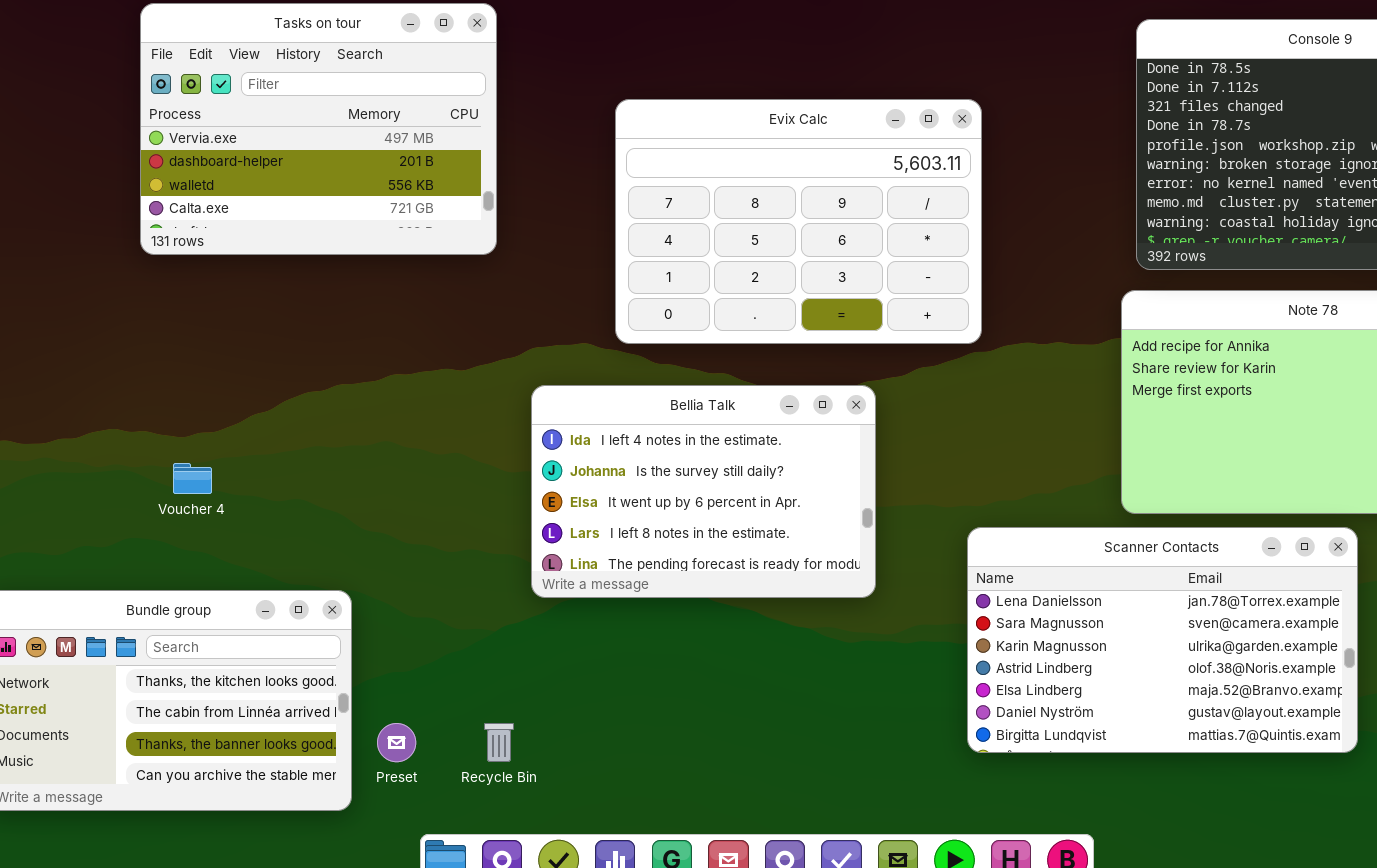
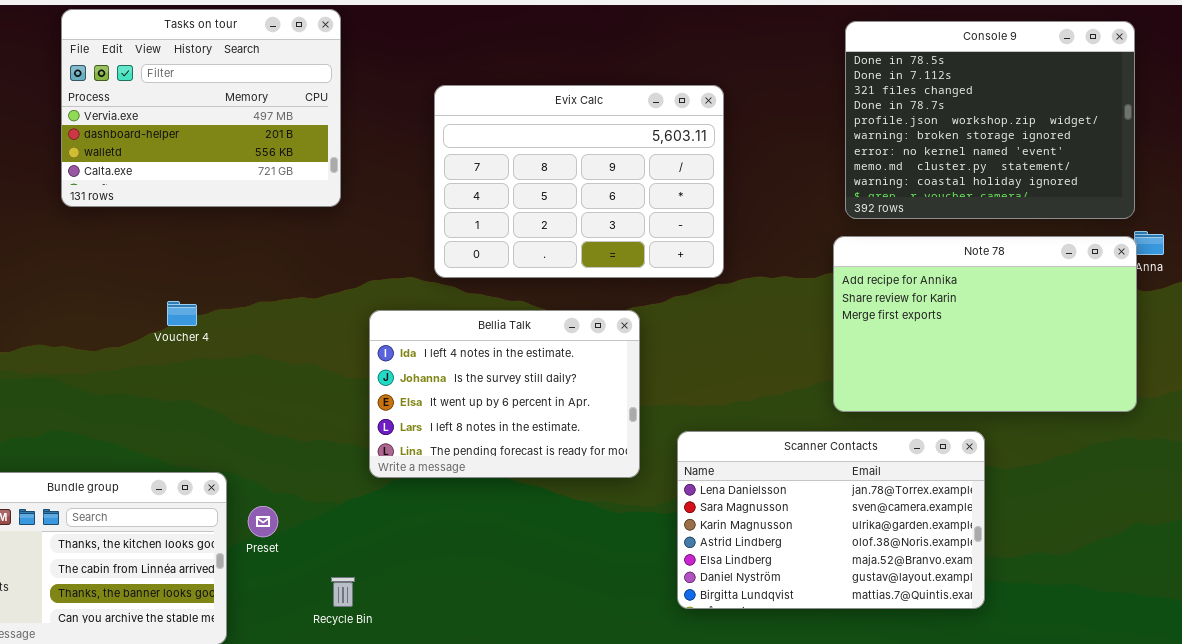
Voucher 4: [173,463,212,494] -> [167,301,197,326], moved
Scanner Contacts: [967,527,1358,753] -> [677,431,985,609], moved
Preset: [377,723,416,762] -> [248,506,278,537], moved

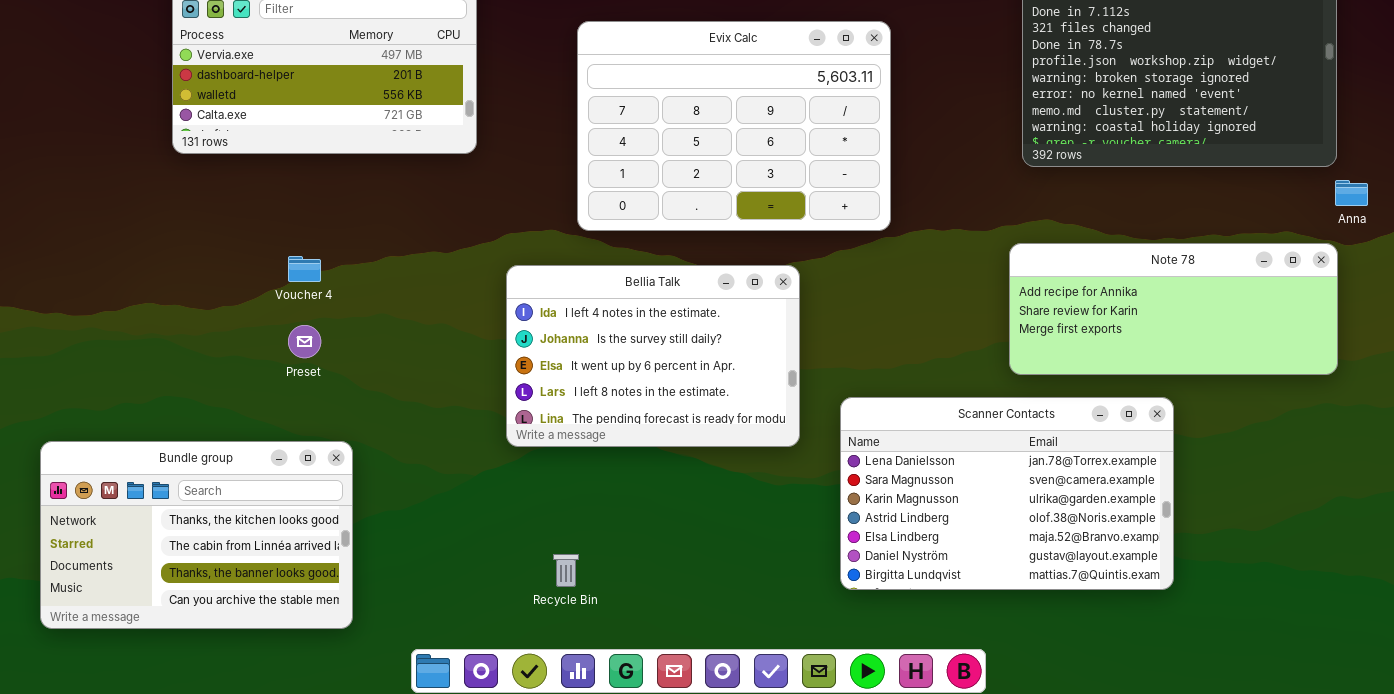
Note 78: [833,236,1137,412] -> [1009,243,1338,375], resized
Preset: [248,506,278,537] -> [288,325,321,358], moved
Recycle Bin: [331,577,355,607] -> [553,554,579,587], moved

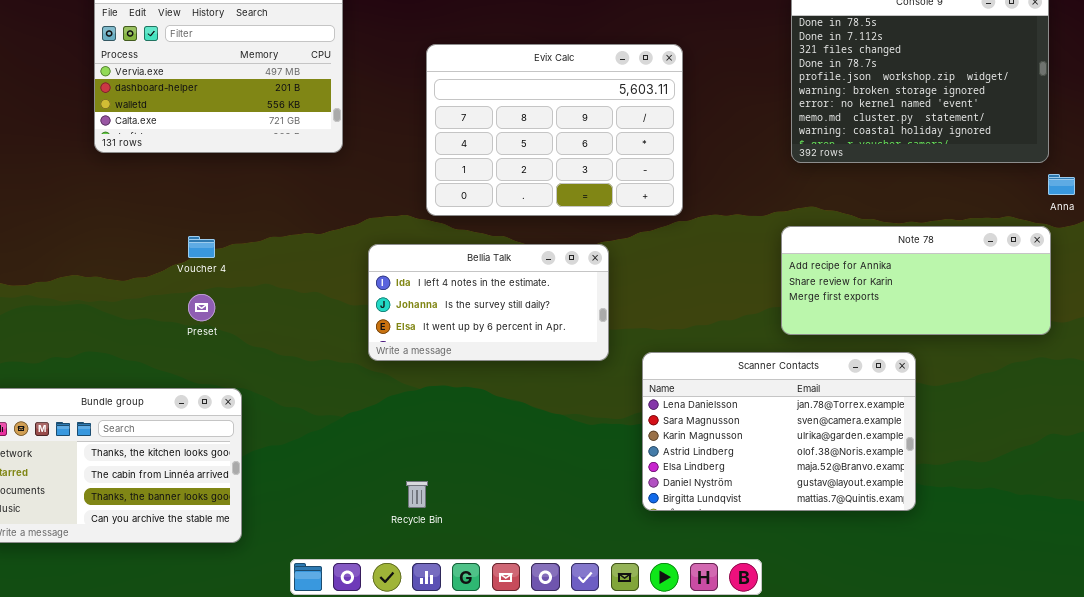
Bellia Talk: [506,265,800,447] -> [368,244,609,361], resized

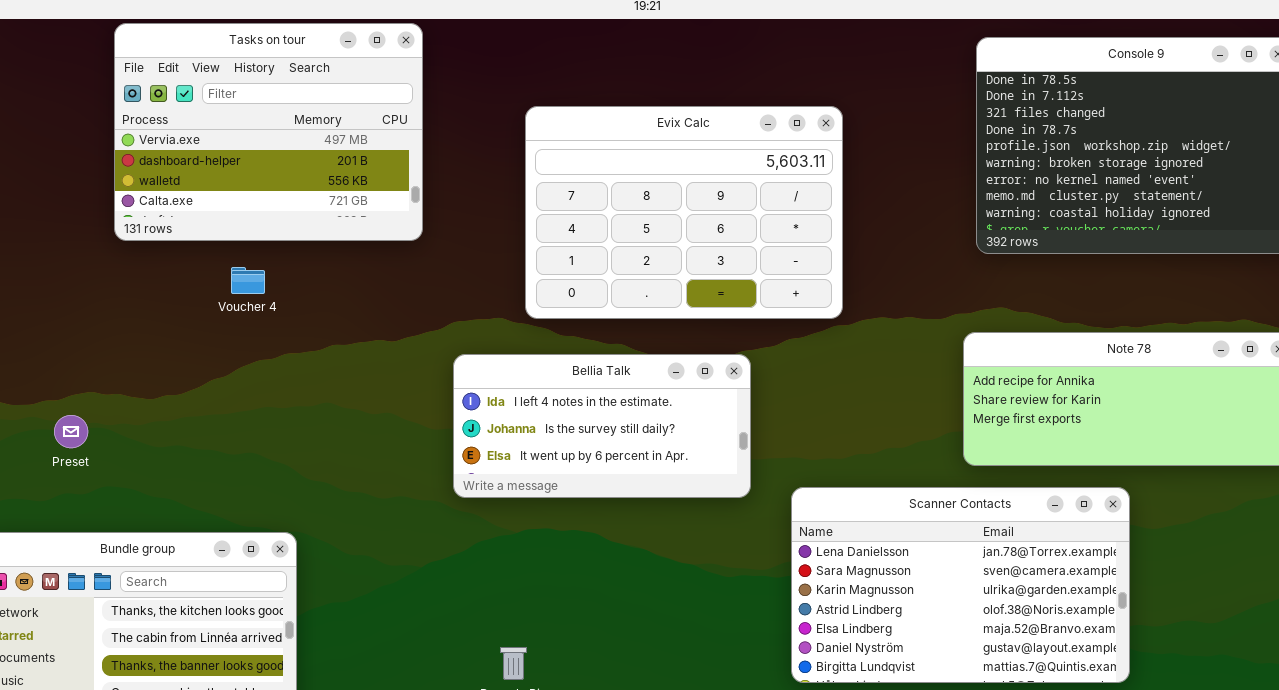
Voucher 4: [188,236,215,258] -> [231,267,265,294], moved
Preset: [188,294,215,321] -> [54,415,88,448], moved

